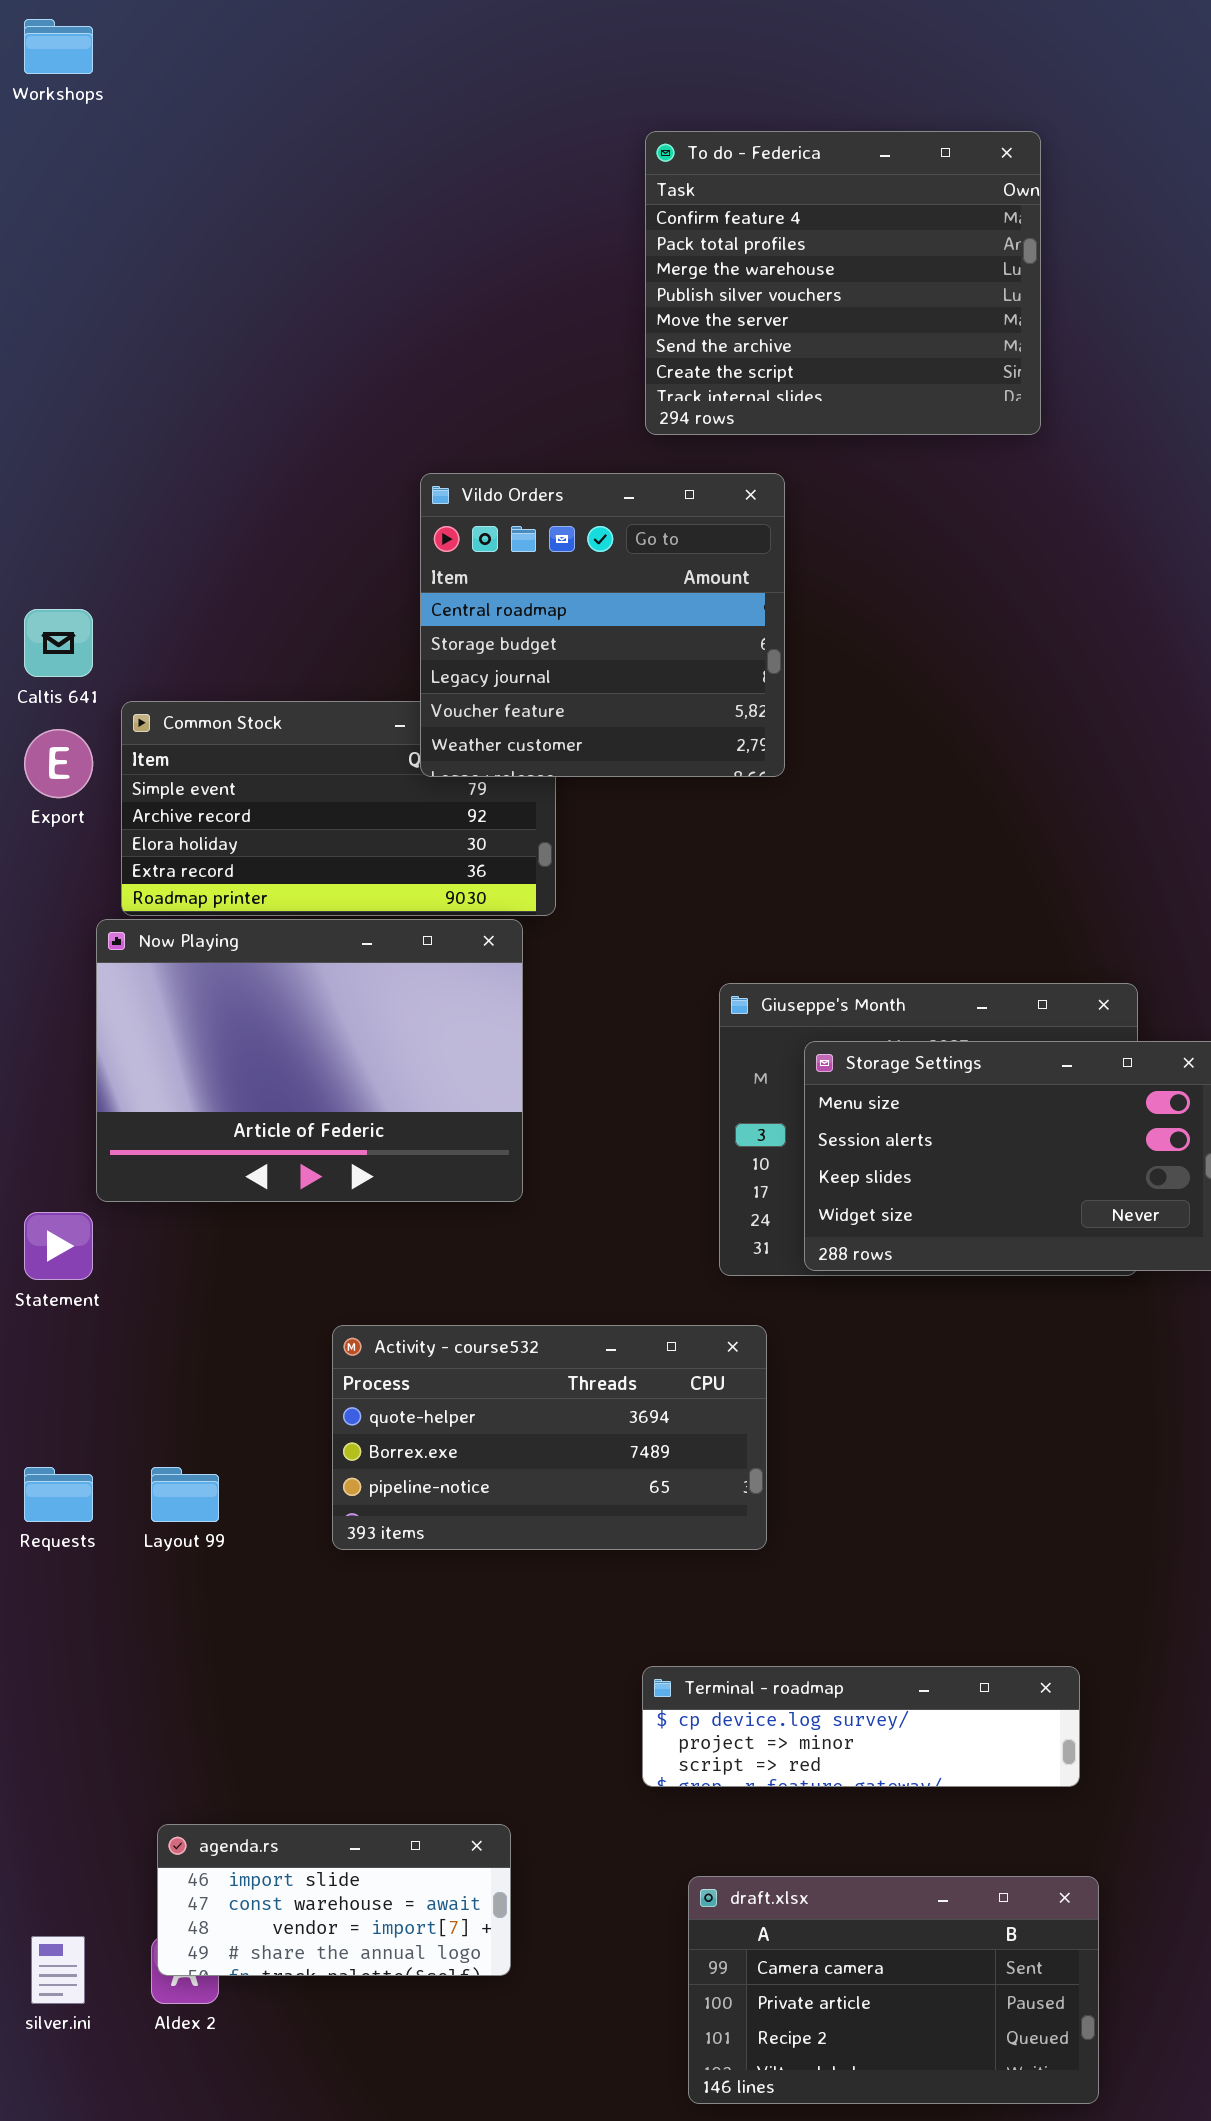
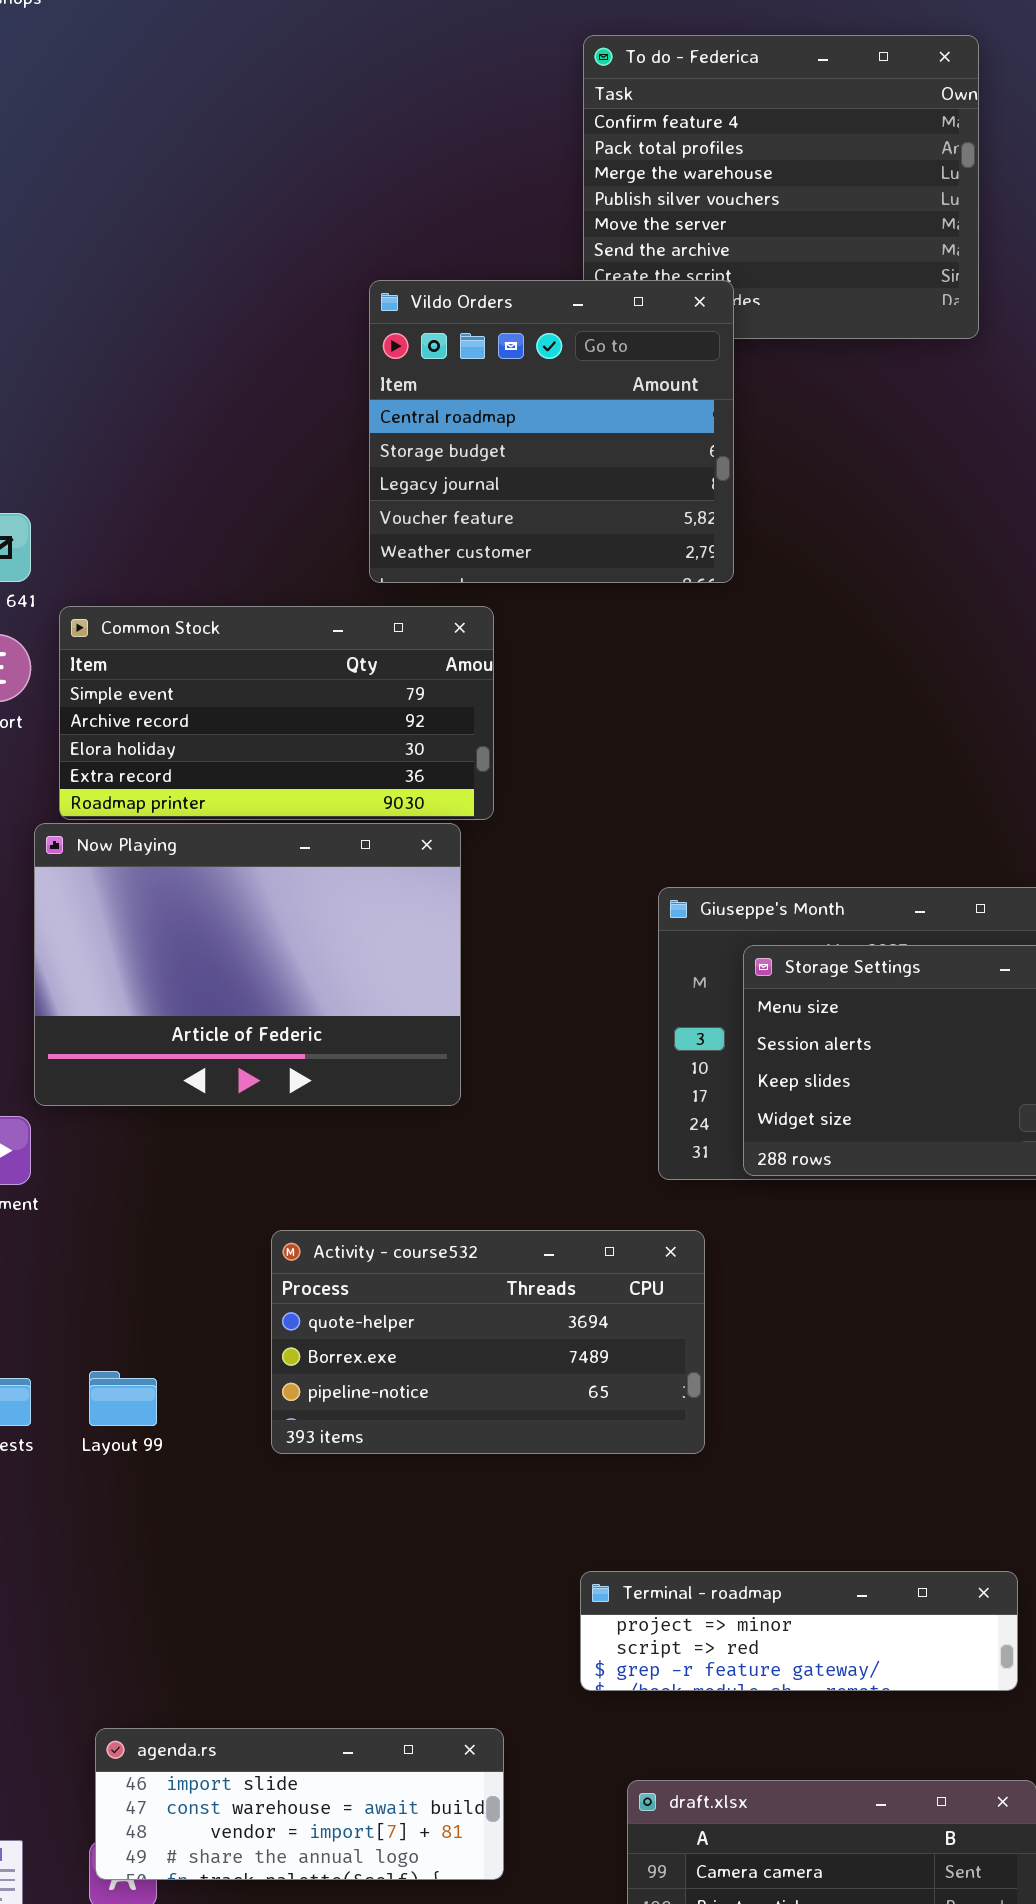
Vildo Orders: [420,473,785,777] -> [369,280,734,583], moved
Terminal - roadmap: [642,1666,1080,1787] -> [580,1571,1018,1691], scrolled down 1 row
agenda.rs: [157,1824,511,1976] -> [95,1728,504,1880], resized

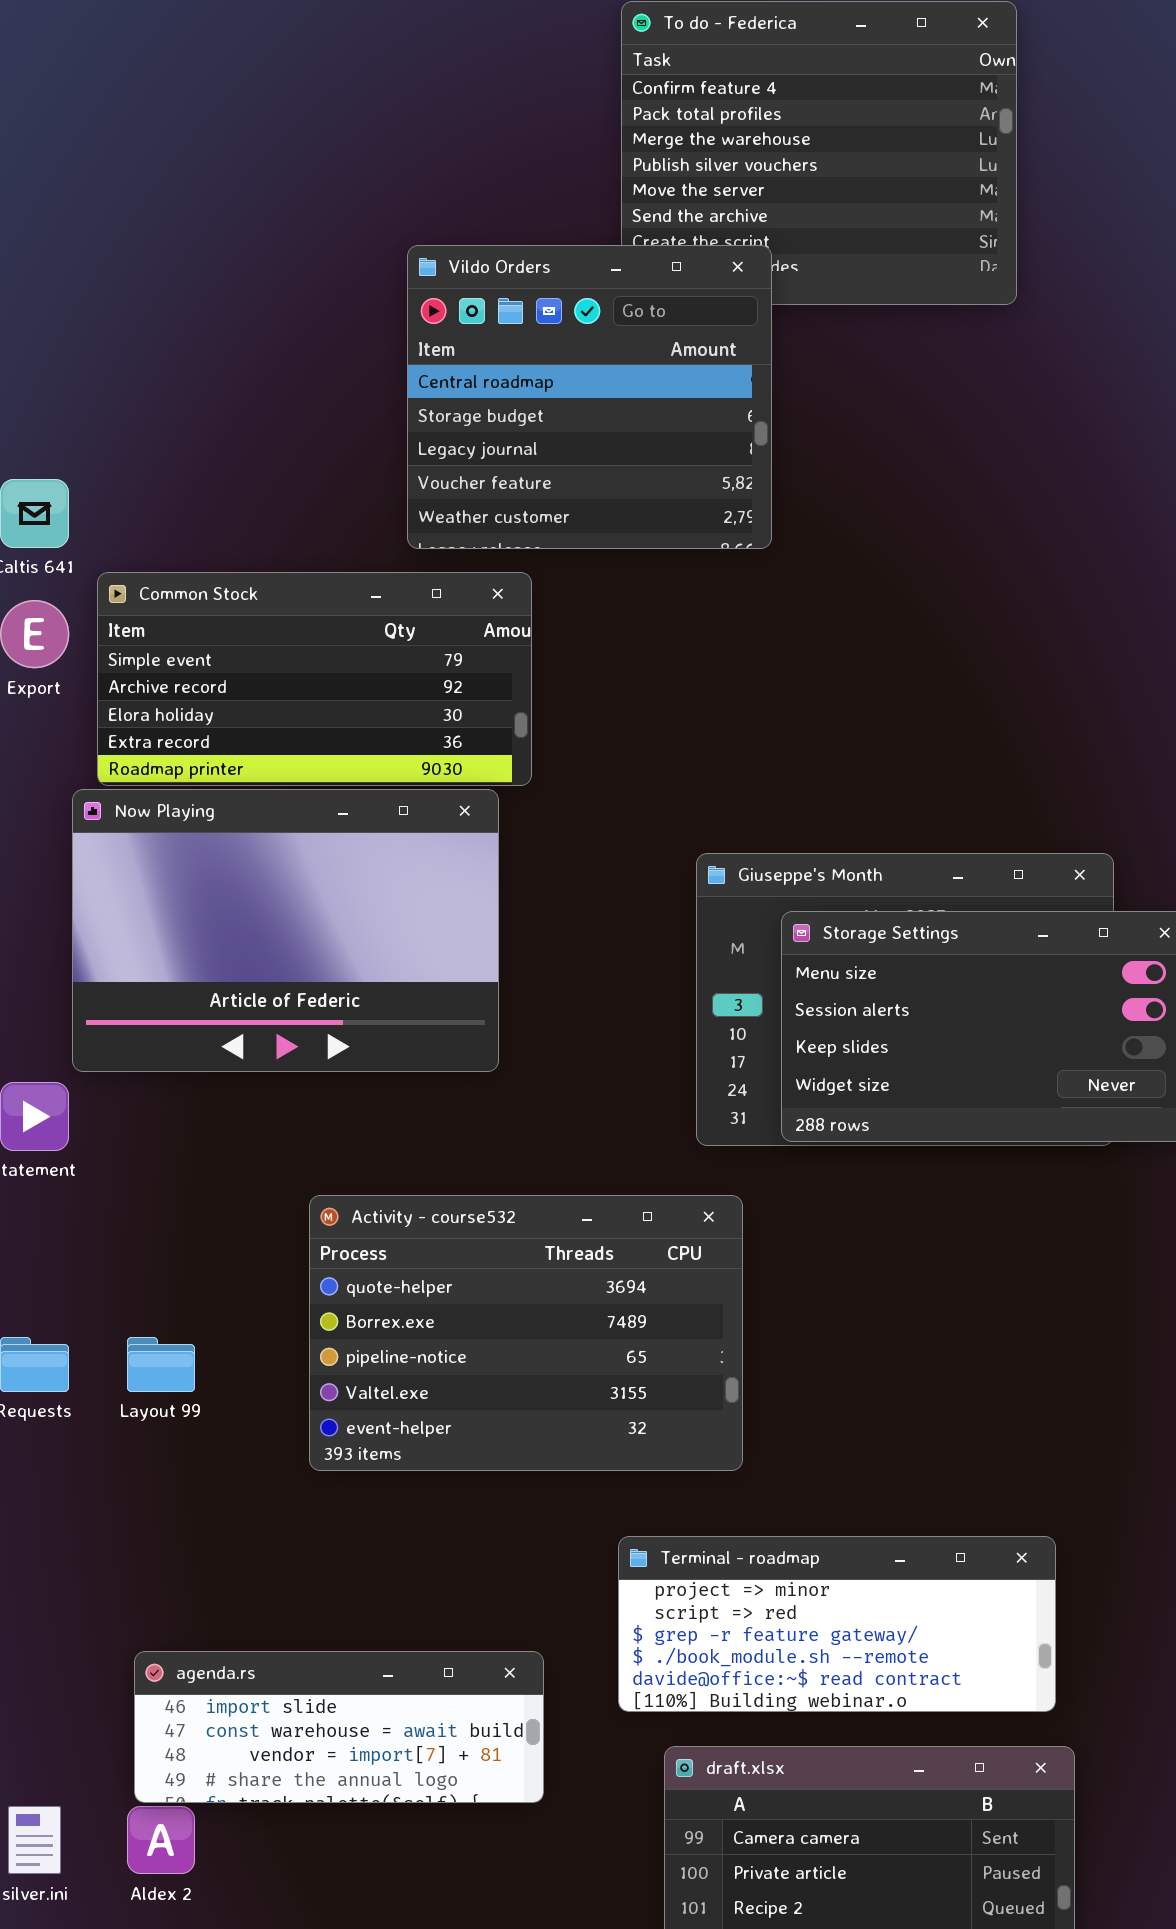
Activity - course532: [271,1230,705,1454] -> [309,1195,743,1471], resized
Terminal - roadmap: [580,1571,1018,1691] -> [618,1536,1056,1712], resized
agenda.rs: [95,1728,504,1880] -> [134,1651,544,1803], moved

